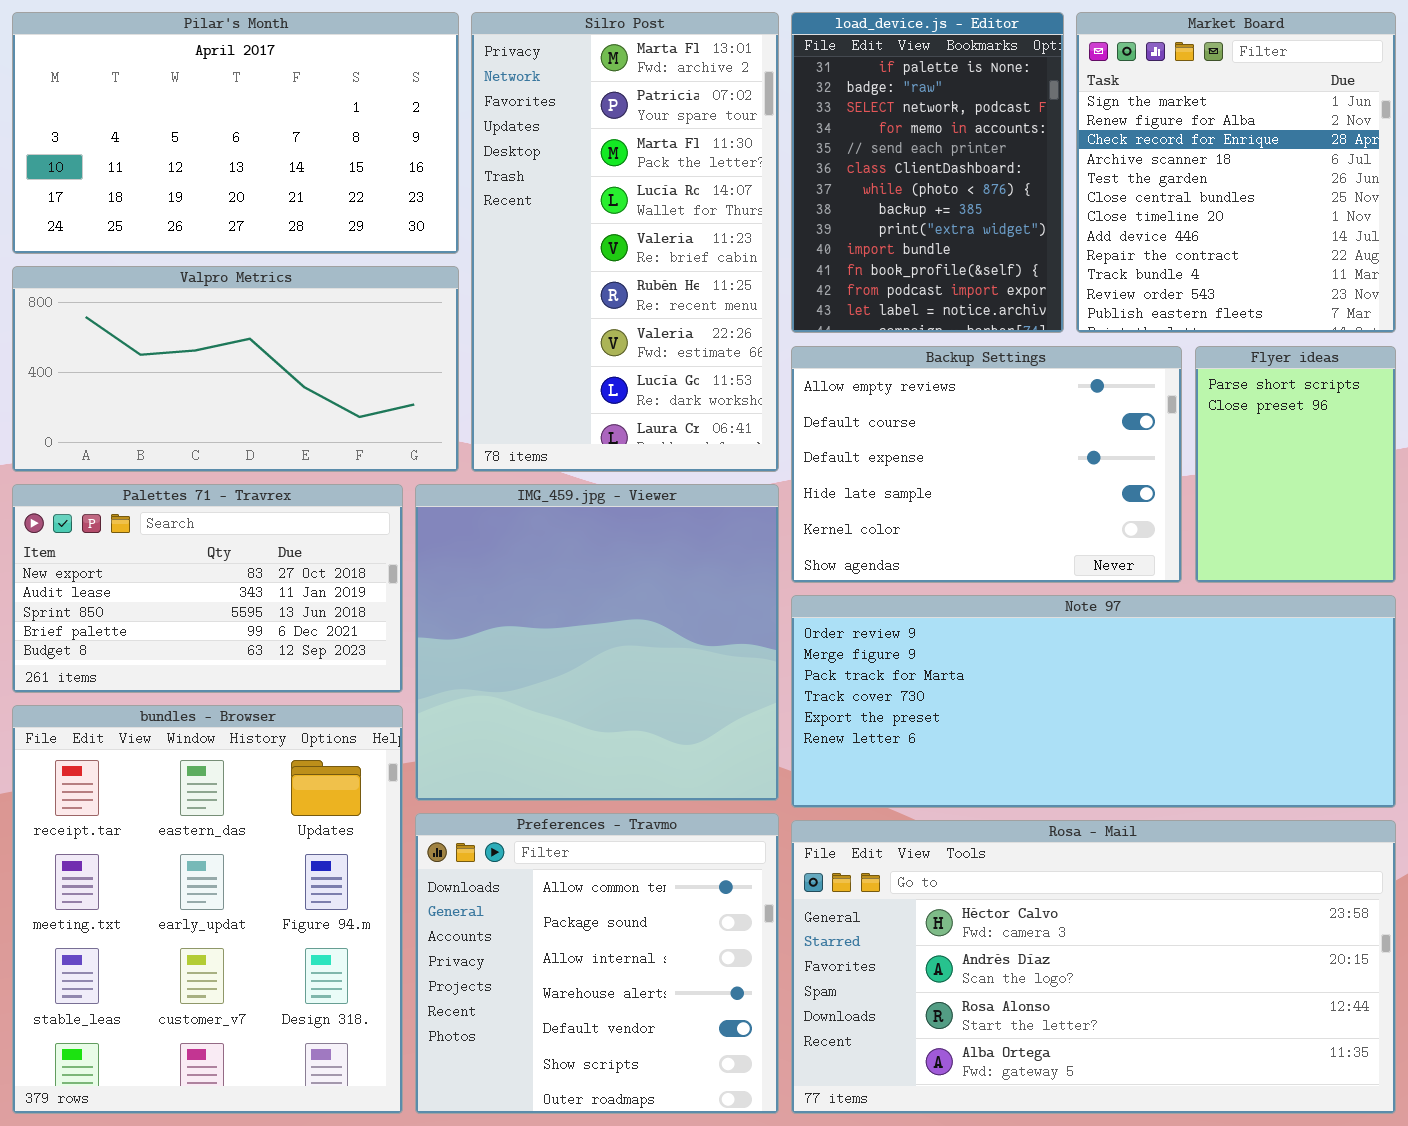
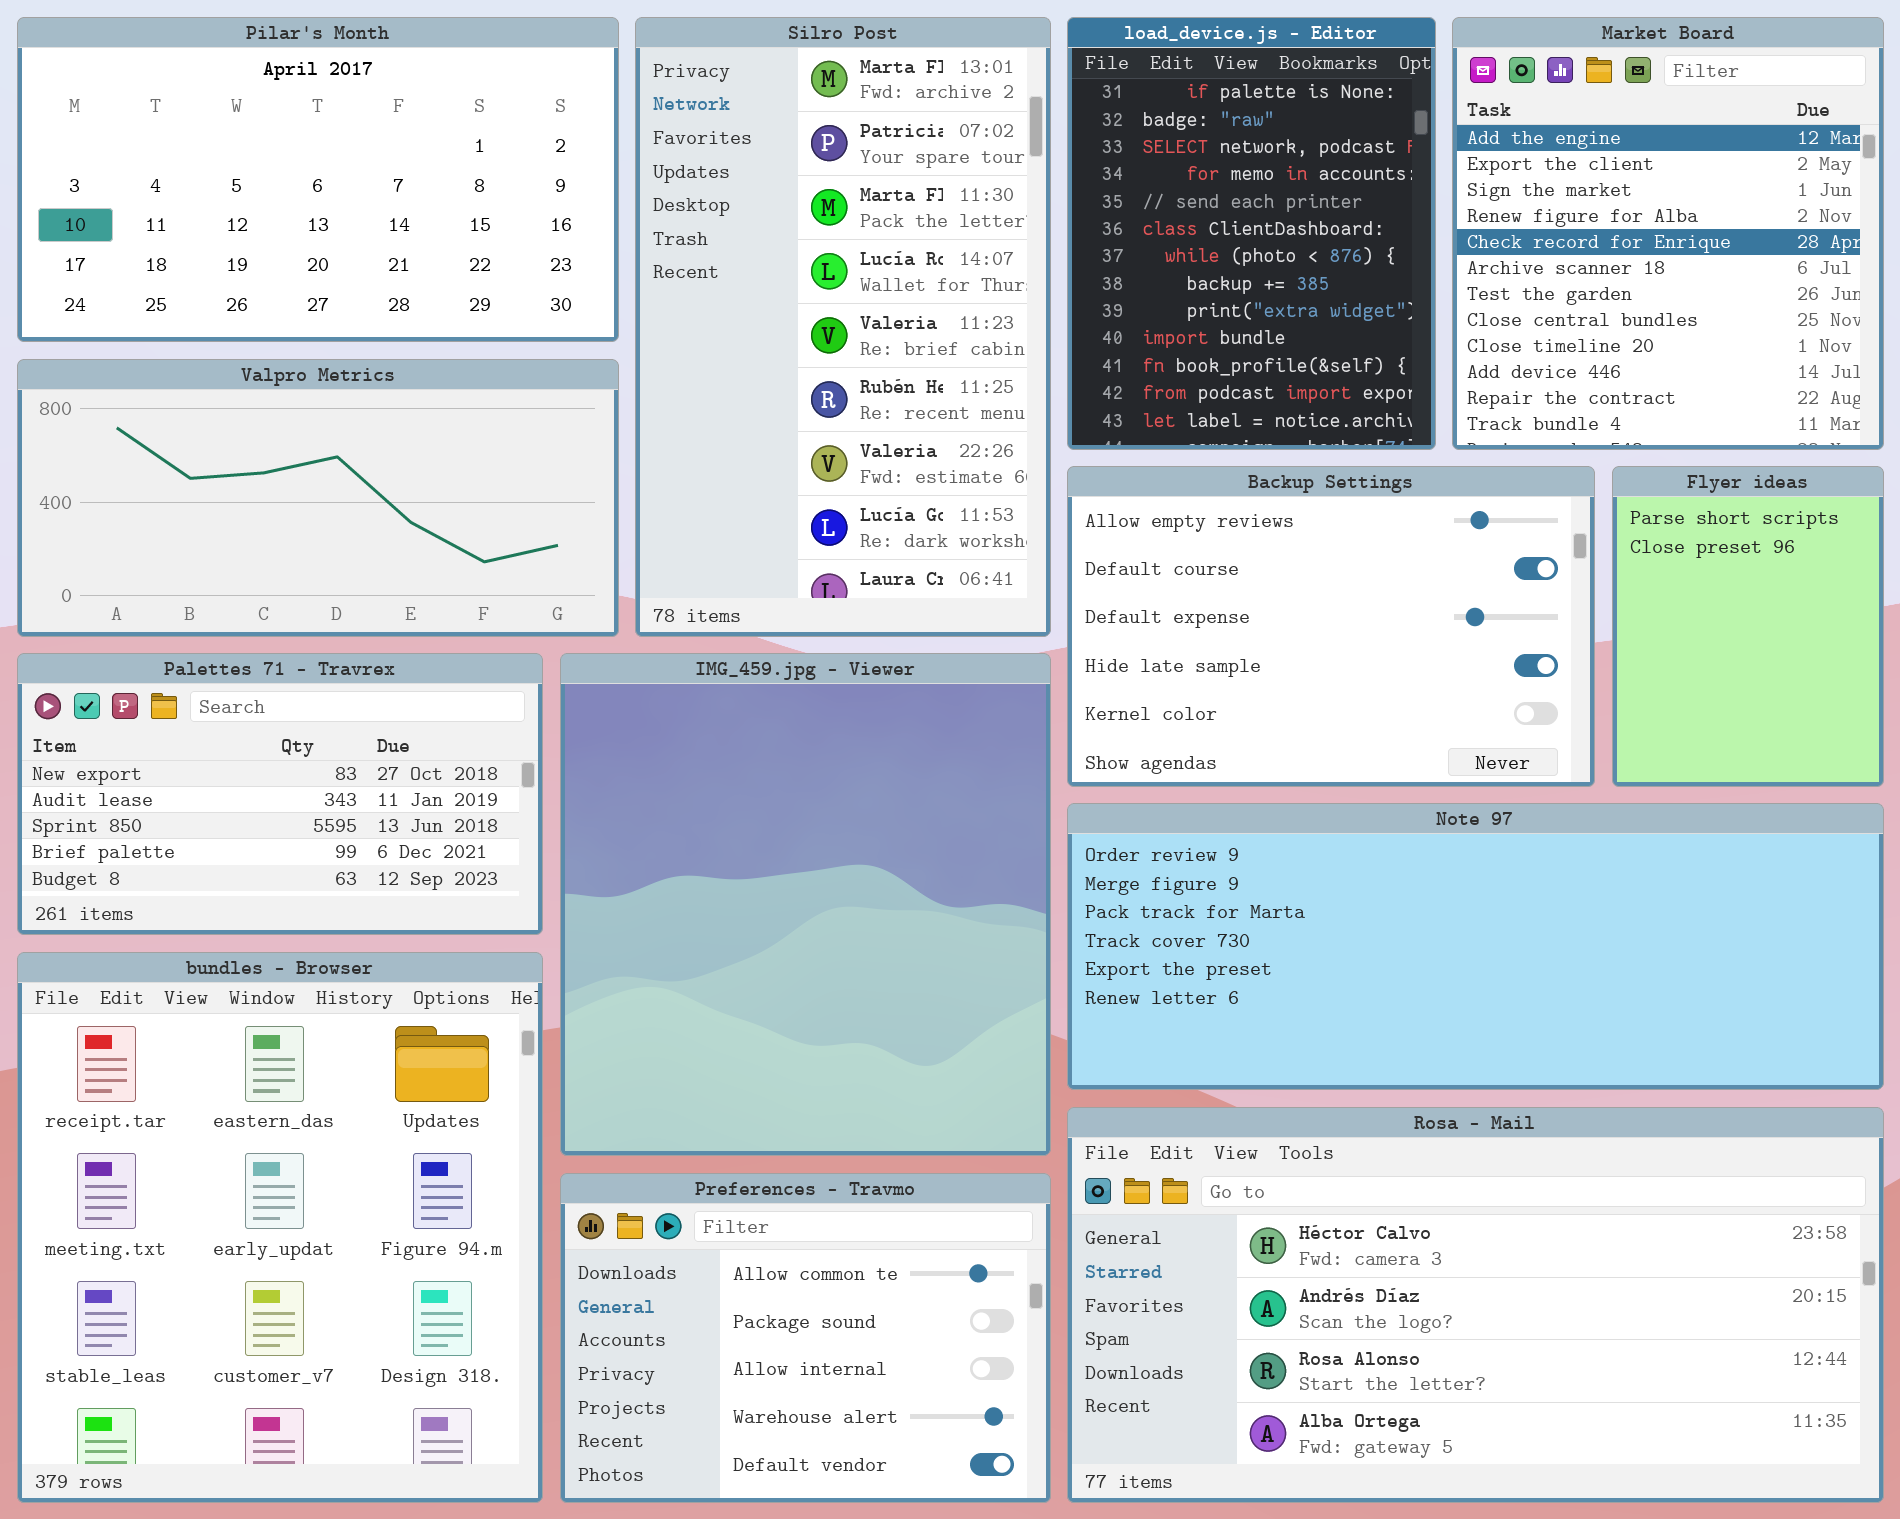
Market Board: [1076,12,1396,333] -> [1452,17,1884,450], scrolled up 2 rows
IMG_459.jpg - Viewer: [415,484,779,801] -> [560,653,1051,1156], resized
Preferences - Travmo: [415,813,779,1114] -> [560,1173,1051,1503], resized

